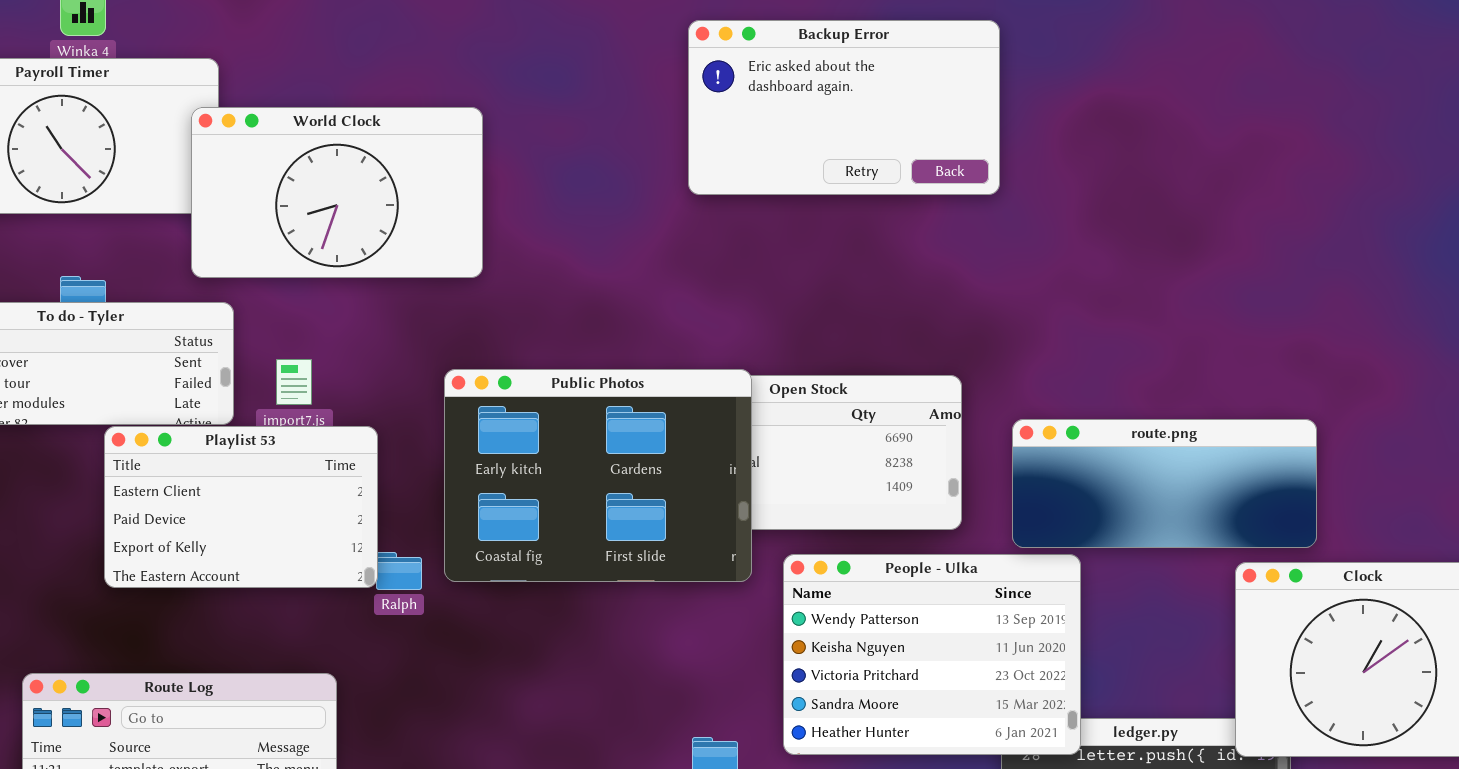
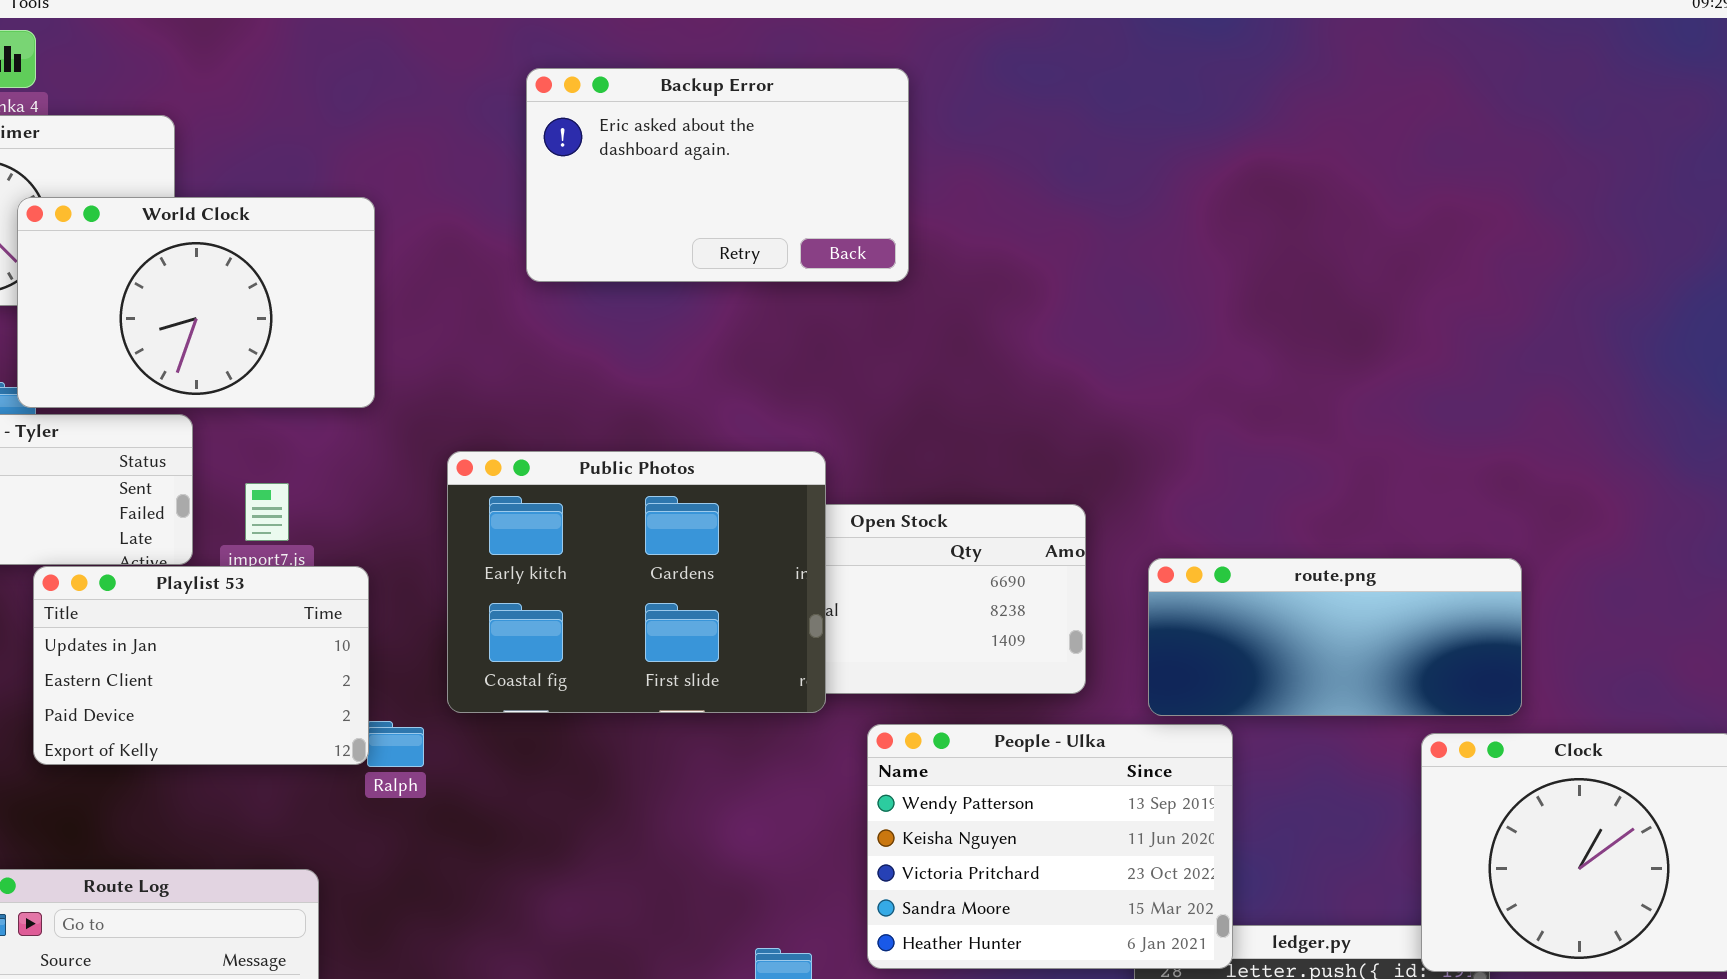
Backup Error: [688,20,1000,195] -> [526,68,909,282], moved
World Clock: [191,107,483,278] -> [17,197,375,408], moved
Public Photos: [444,369,752,582] -> [447,451,826,713], moved
Playlist 53: [104,426,378,588] -> [33,566,369,765], scrolled up 1 row

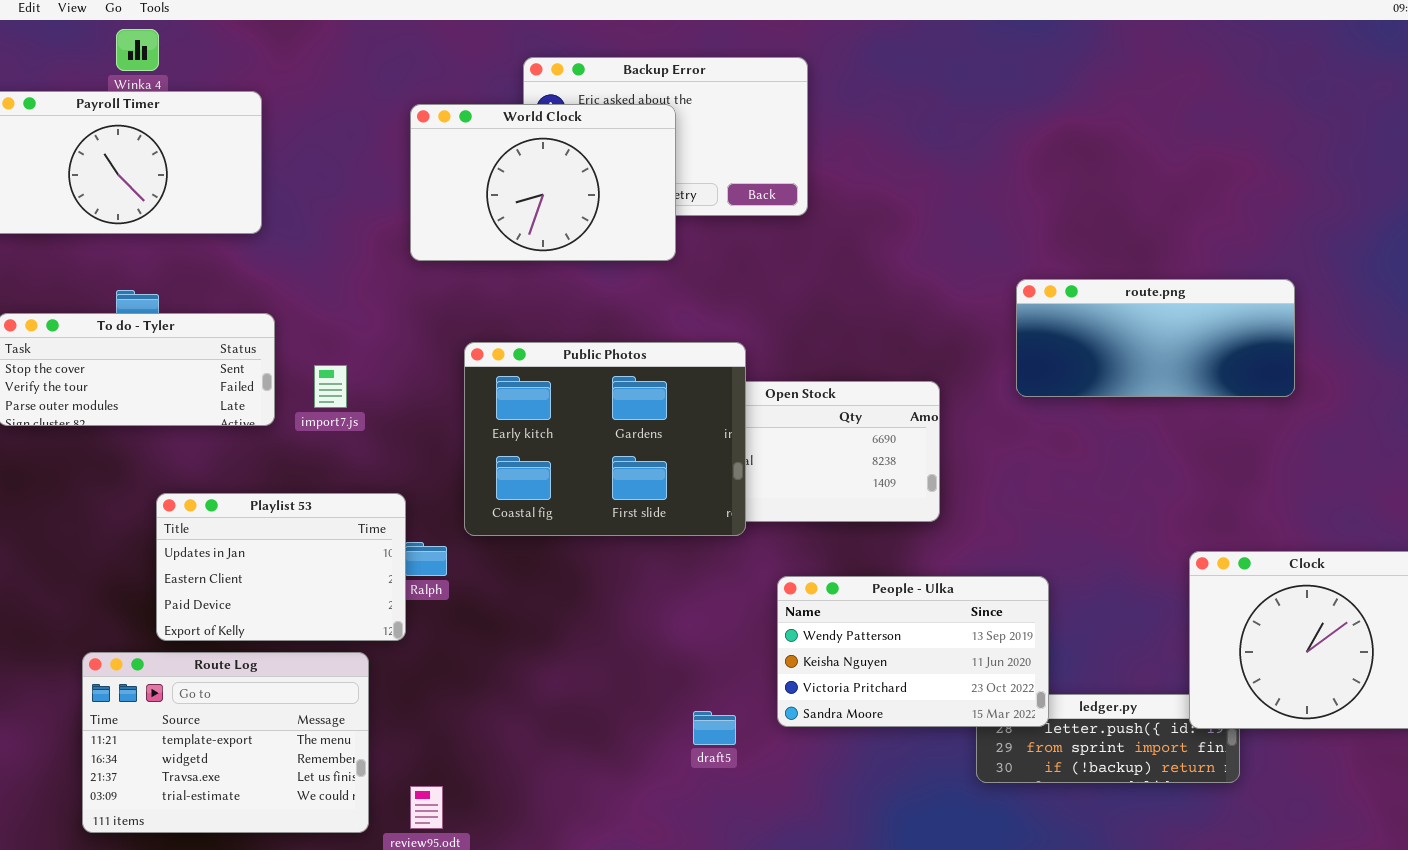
World Clock: [17,197,375,408] -> [410,104,676,261], moved
route.png: [1148,558,1522,716] -> [1016,279,1295,397], moved
Playlist 53: [33,566,369,765] -> [156,493,406,641], moved
People - Ulka: [867,724,1233,969] -> [777,576,1049,727], resized

